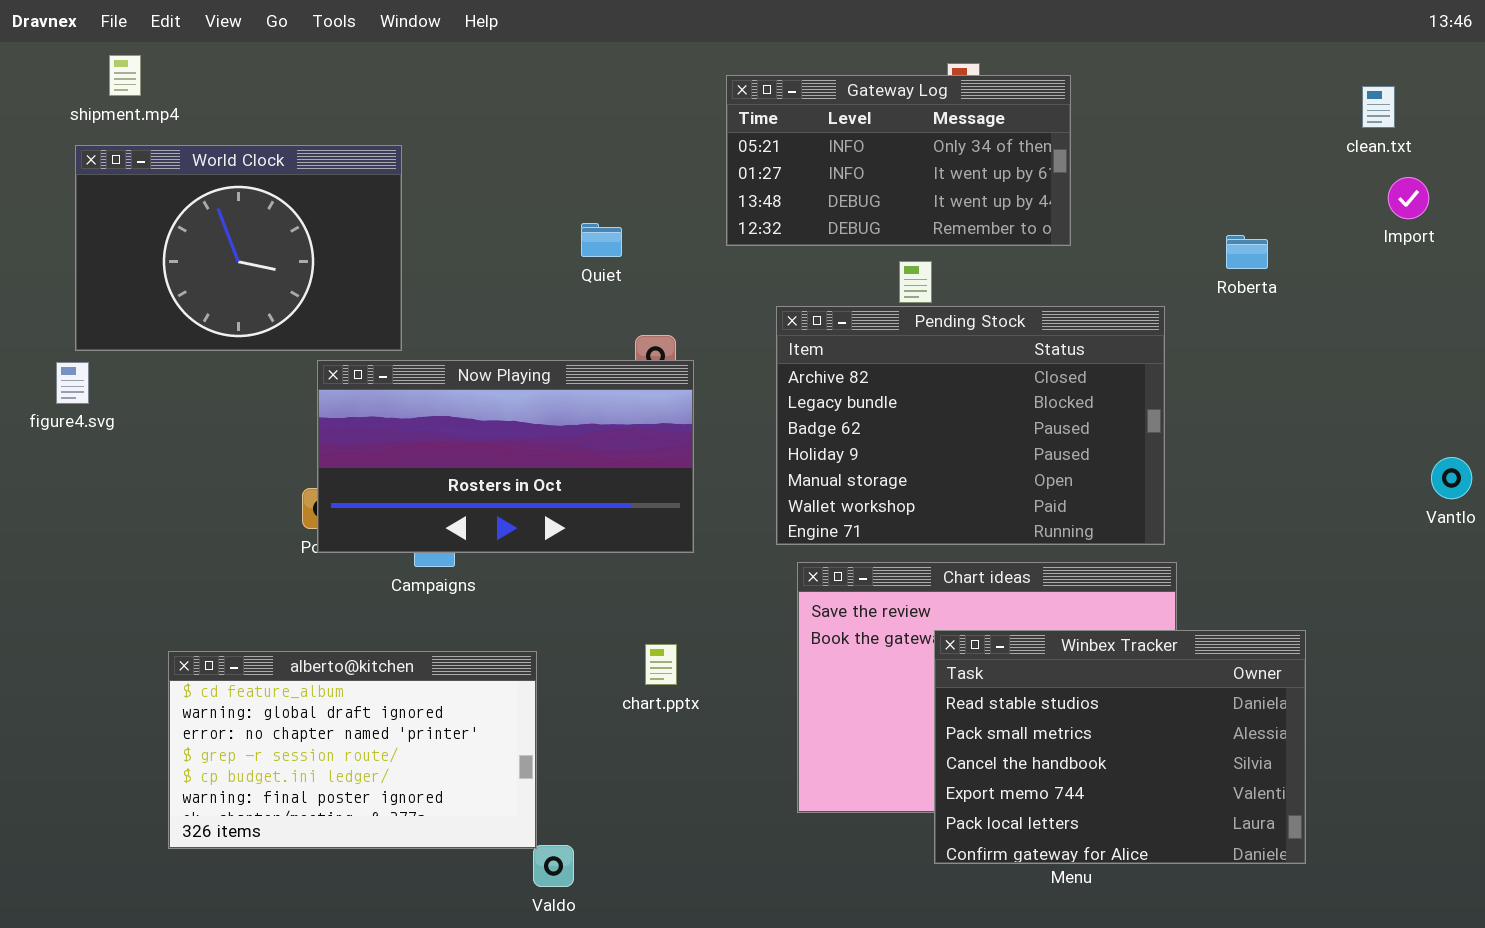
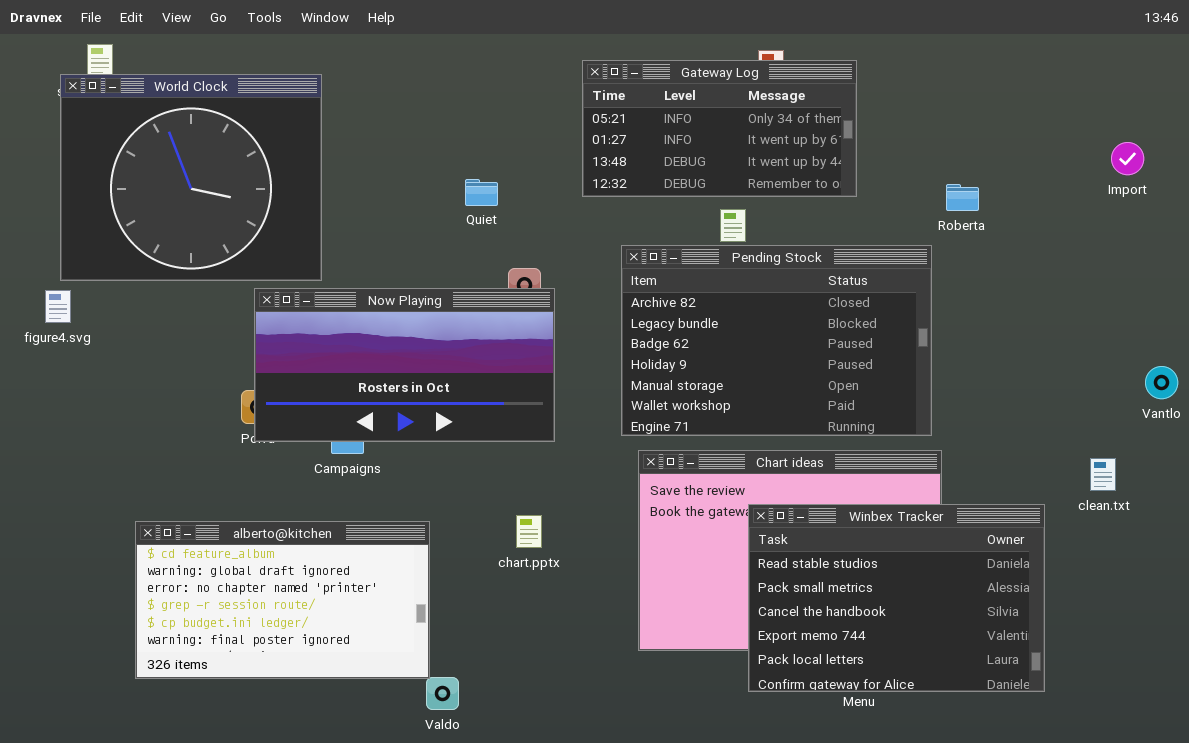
clean.txt: [1362,86,1395,128] -> [1090,458,1116,491], moved
World Clock: [75,145,402,351] -> [60,74,322,281], resized
Roberta: [1226,235,1268,269] -> [946,184,979,211], moved

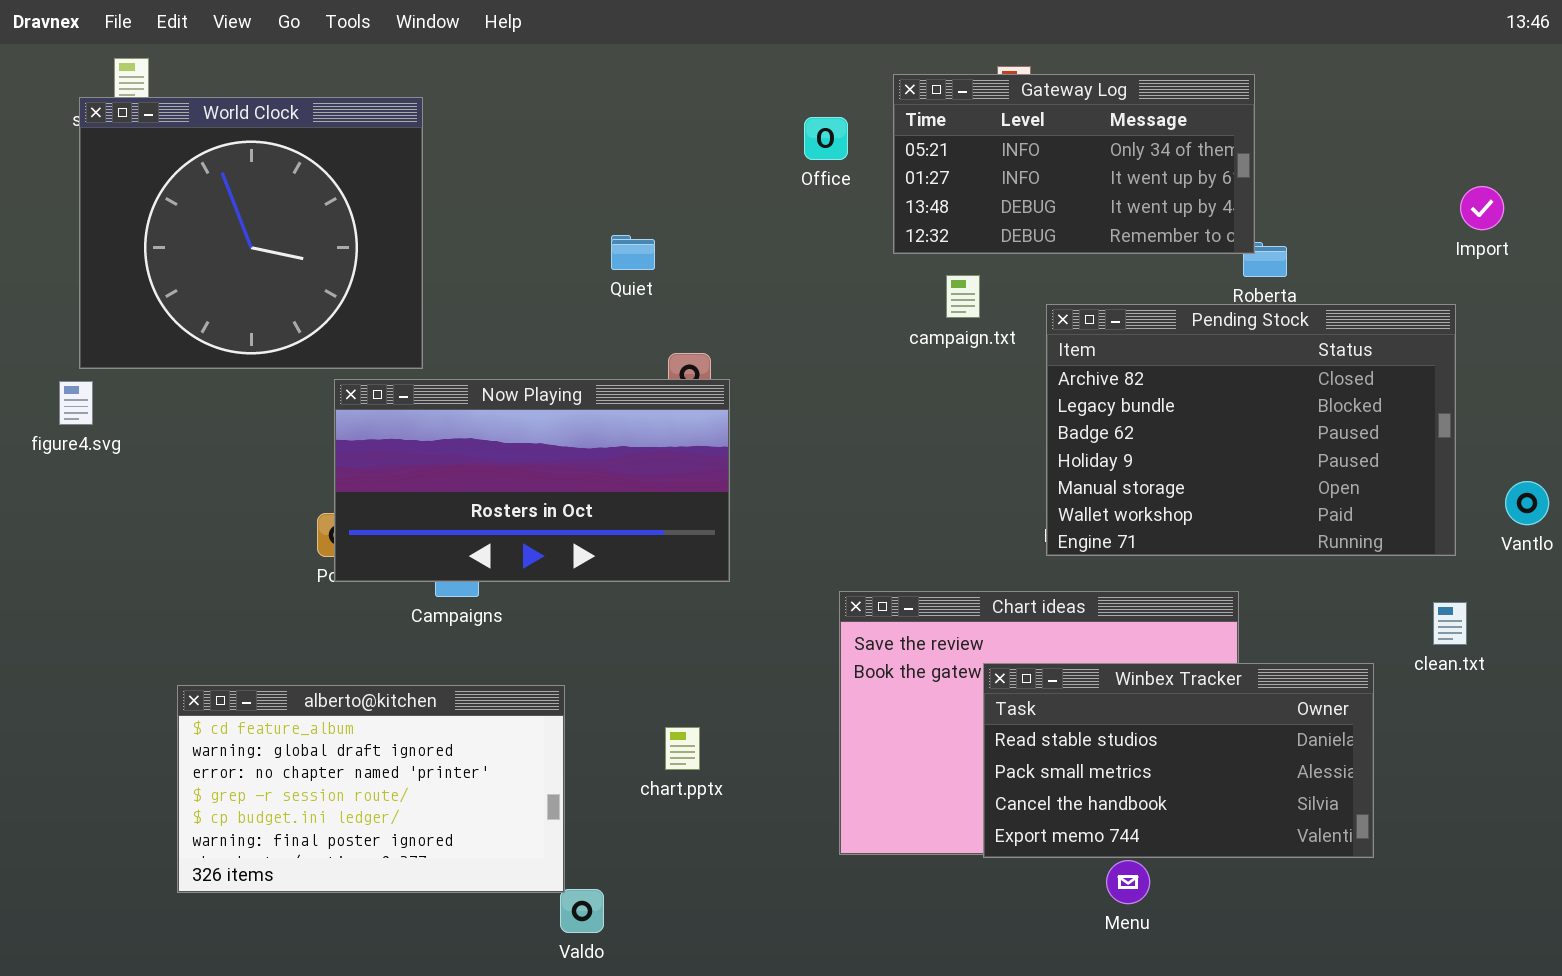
Gateway Log: [582,60,857,197] -> [893,74,1255,254], moved
Pending Stock: [621,245,932,436] -> [1046,304,1456,556], moved
Winbex Tracker: [748,504,1045,692] -> [983,663,1374,858], resized
chart.pptx: [516,515,542,548] -> [665,727,700,770], moved

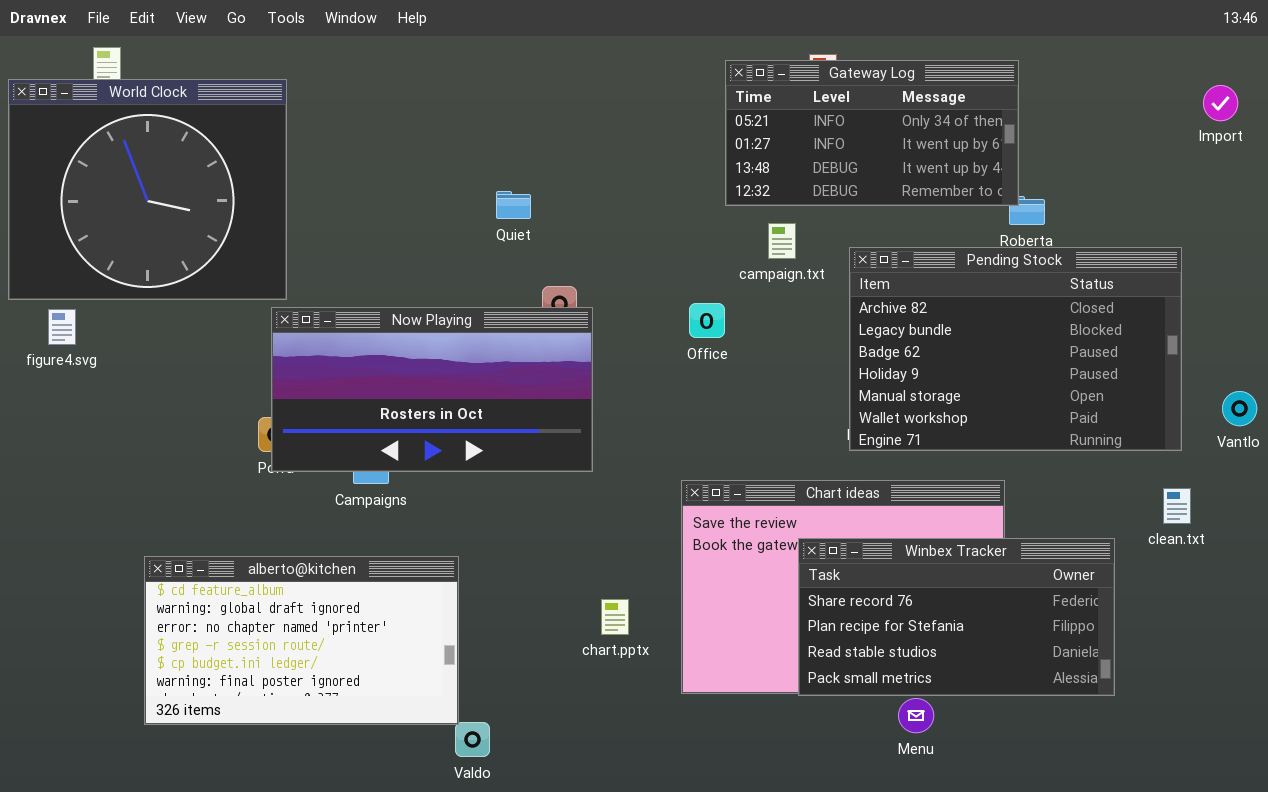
World Clock: [79,97,423,369] -> [8,79,287,300], moved
Office: [804,117,848,160] -> [689,303,725,338], moved
Import: [1460,186,1504,230] -> [1203,85,1238,121], moved
Winbex Tracker: [983,663,1374,858] -> [798,538,1115,696], scrolled up 2 rows
chart.pptx: [665,727,700,770] -> [601,599,629,635], moved

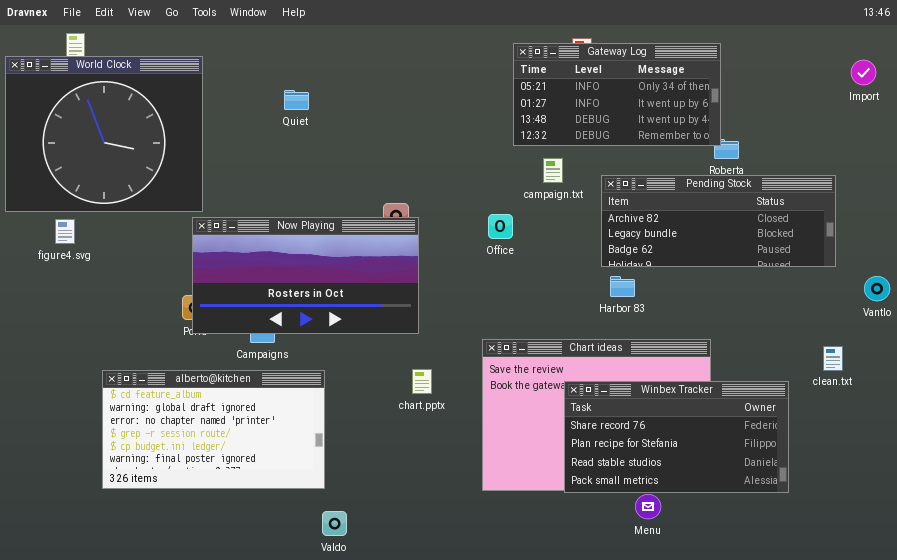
Quiet: [496,191,531,219] -> [284,90,309,110], moved
Pending Stock: [849,247,1182,451] -> [601,175,836,267], resized
figure4.svg: [48,309,76,345] -> [55,219,75,244], moved
alberto@kitchen: [144,556,459,725] -> [102,370,325,489], moved
chart.pptx: [601,599,629,635] -> [412,369,432,394], moved

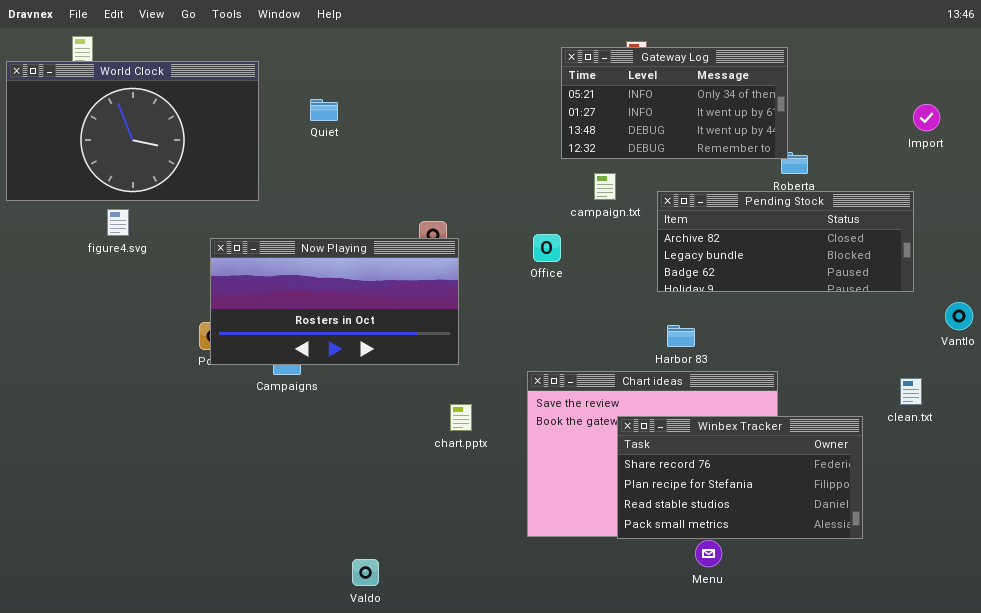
World Clock: [5,56,203,212] -> [6,61,259,201], resized
Import: [851,60,876,85] -> [913,104,940,131], moved
figure4.svg: [55,219,75,244] -> [107,209,129,236], moved
Harbor 83: [610,276,635,297] -> [667,325,695,347], moved
alberto@kitchen: [102,370,325,489] -> none, closed

